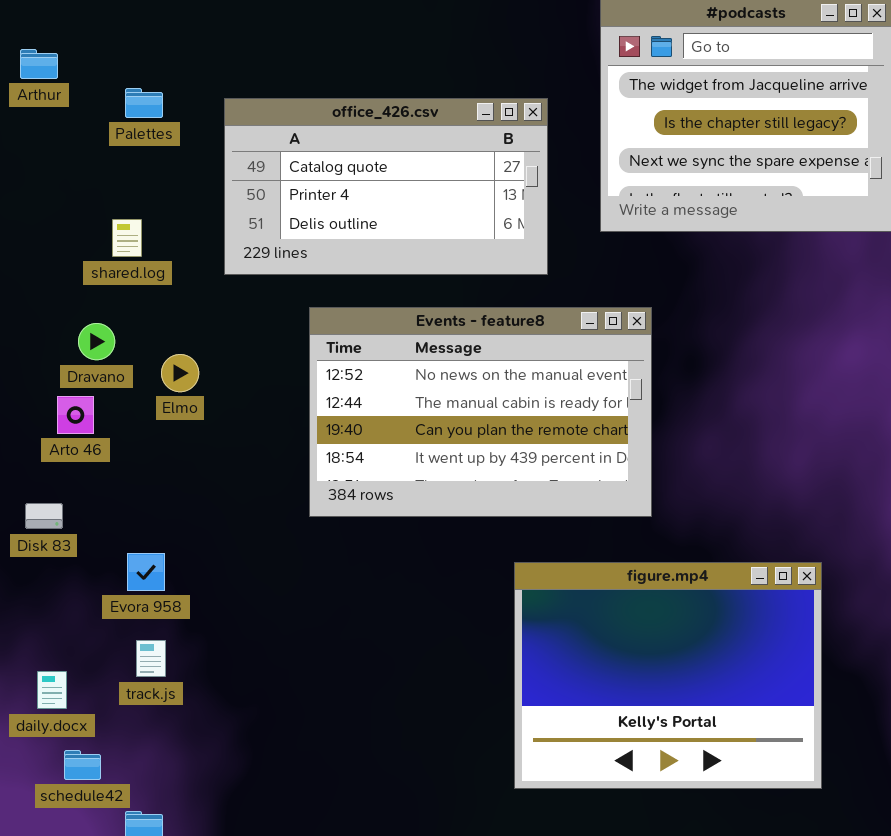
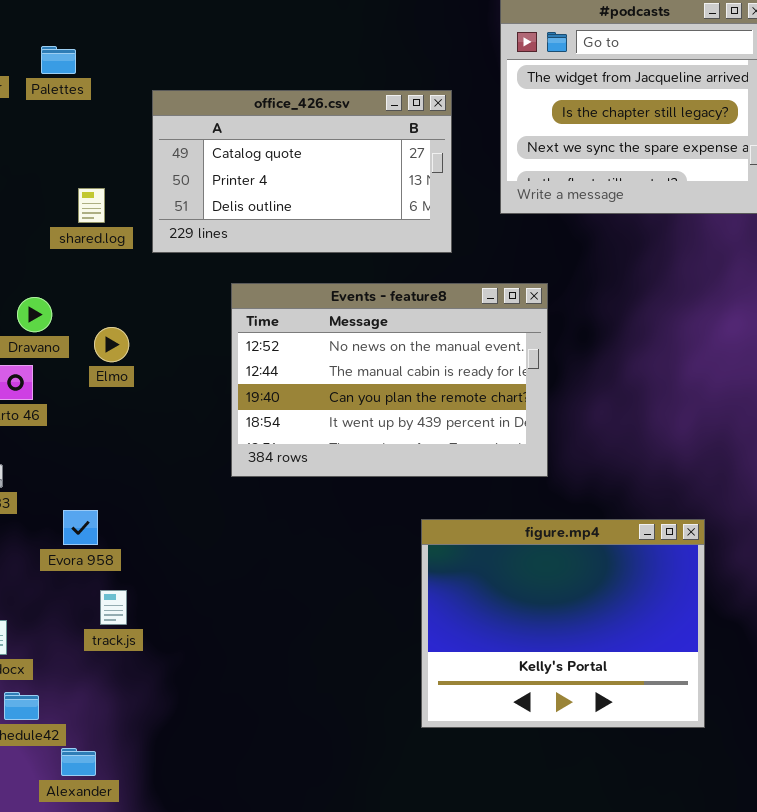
Palettes: [125,88,163,118] -> [41,46,76,74], moved
shared.log: [112,219,142,257] -> [78,188,105,223], moved
track.js: [136,640,166,677] -> [100,590,127,625], moved

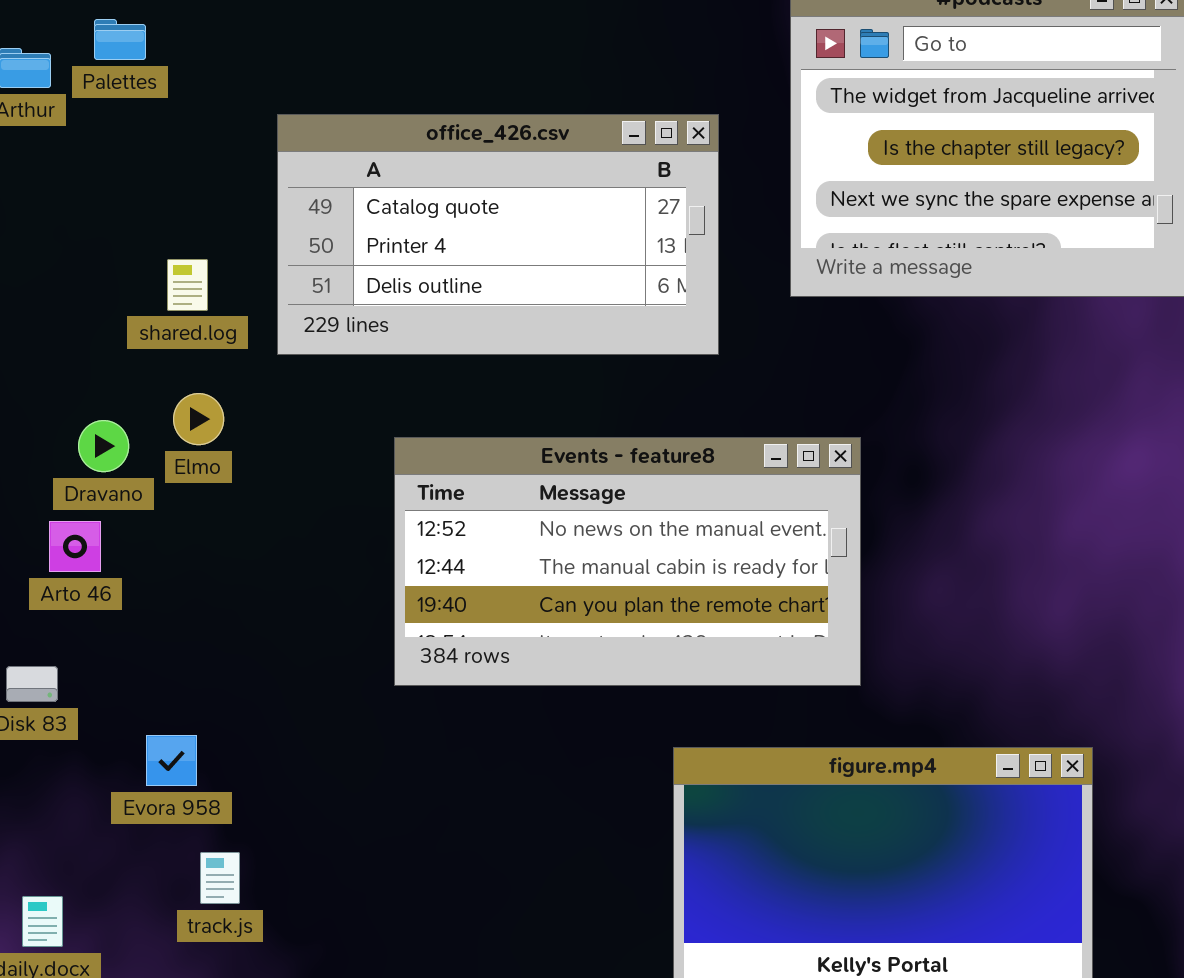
Palettes: [41,46,76,74] -> [94,19,146,60], moved
Events - feature8: [231,283,548,477] -> [394,437,861,686], resized
Elmo: [94,327,129,362] -> [173,393,224,445], moved

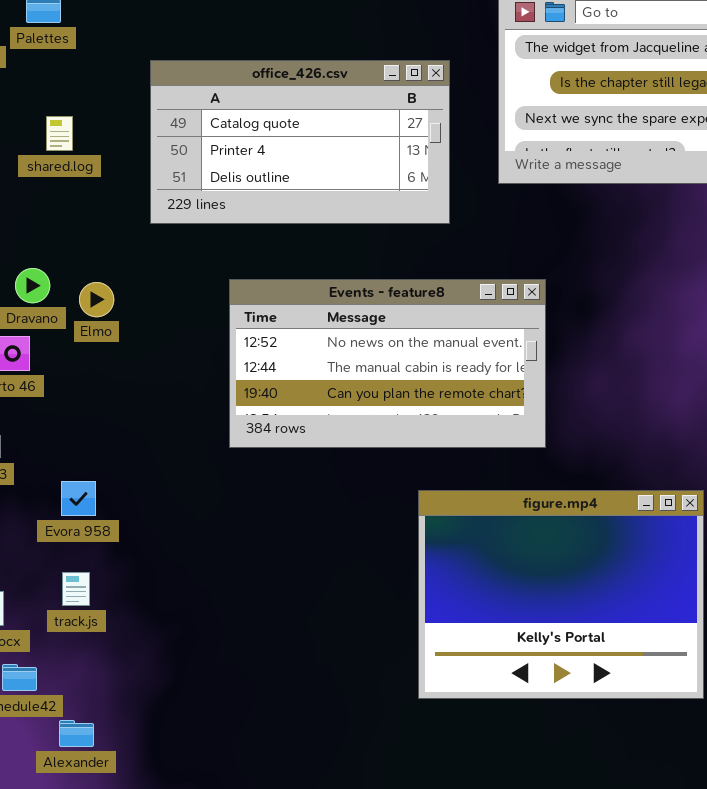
shared.log: [167,259,208,311] -> [46,116,73,151], moved
Elmo: [173,393,224,445] -> [79,282,114,317], moved
track.js: [200,852,240,904] -> [62,572,90,606], moved

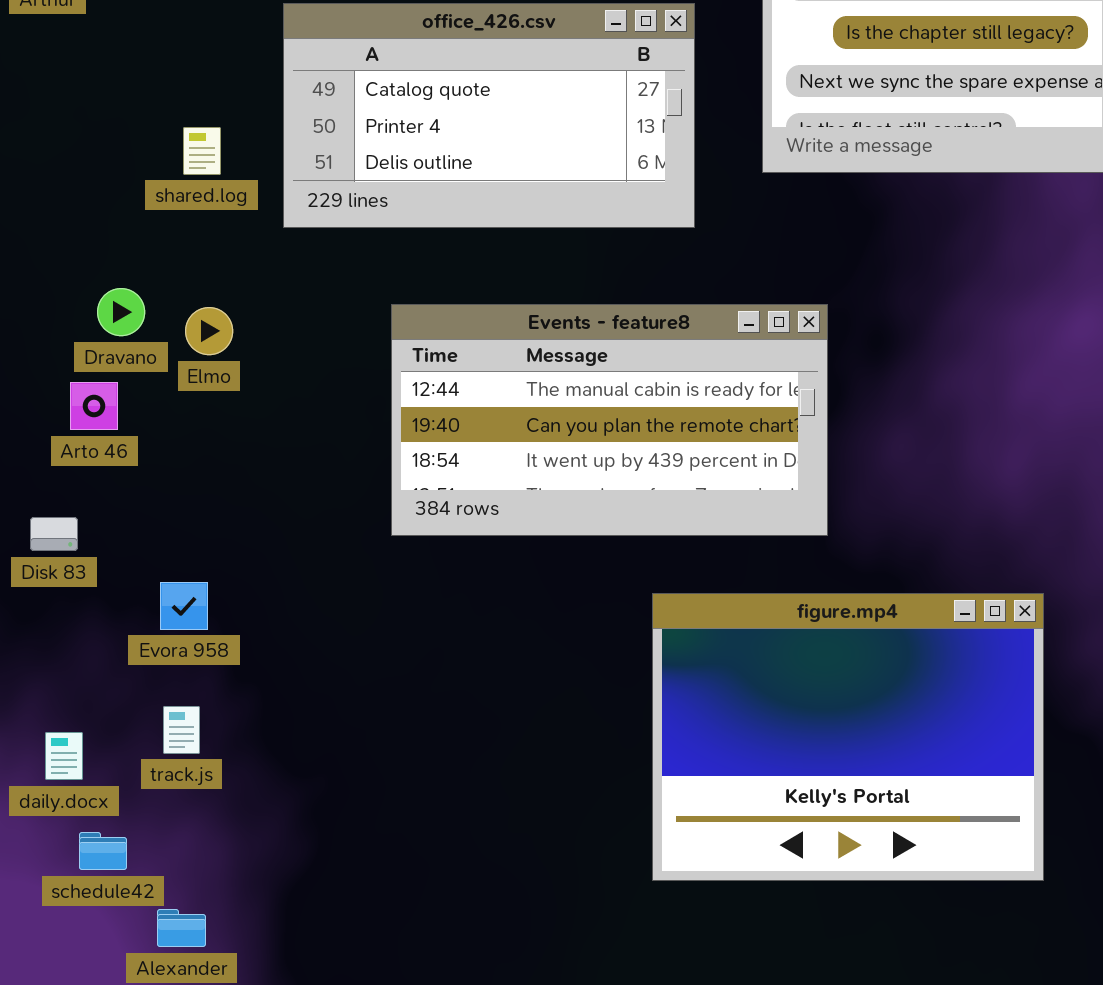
shared.log: [46,116,73,151] -> [183,127,221,175], moved
Events - feature8: [229,279,546,448] -> [391,304,828,536], scrolled down 1 row

